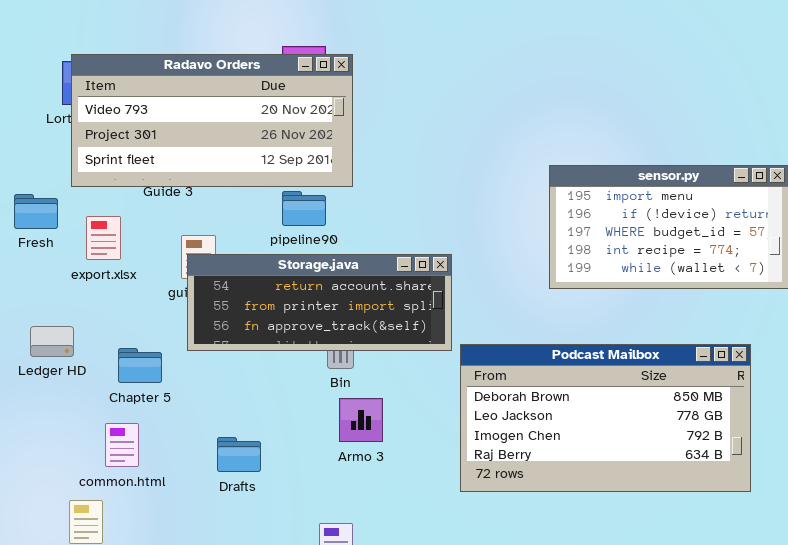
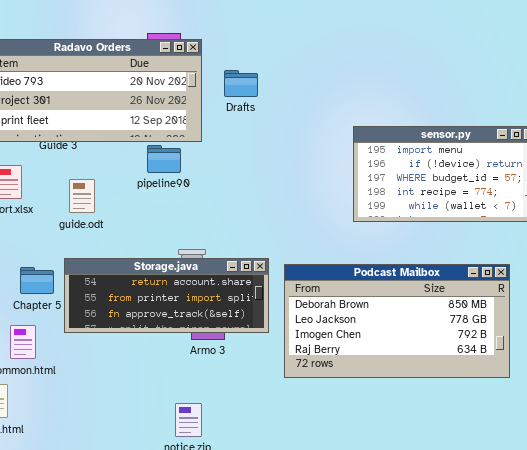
Storage.java: [187,254,452,351] -> [64,258,269,333], moved
Drafts: [217,437,261,472] -> [224,70,258,97], moved

